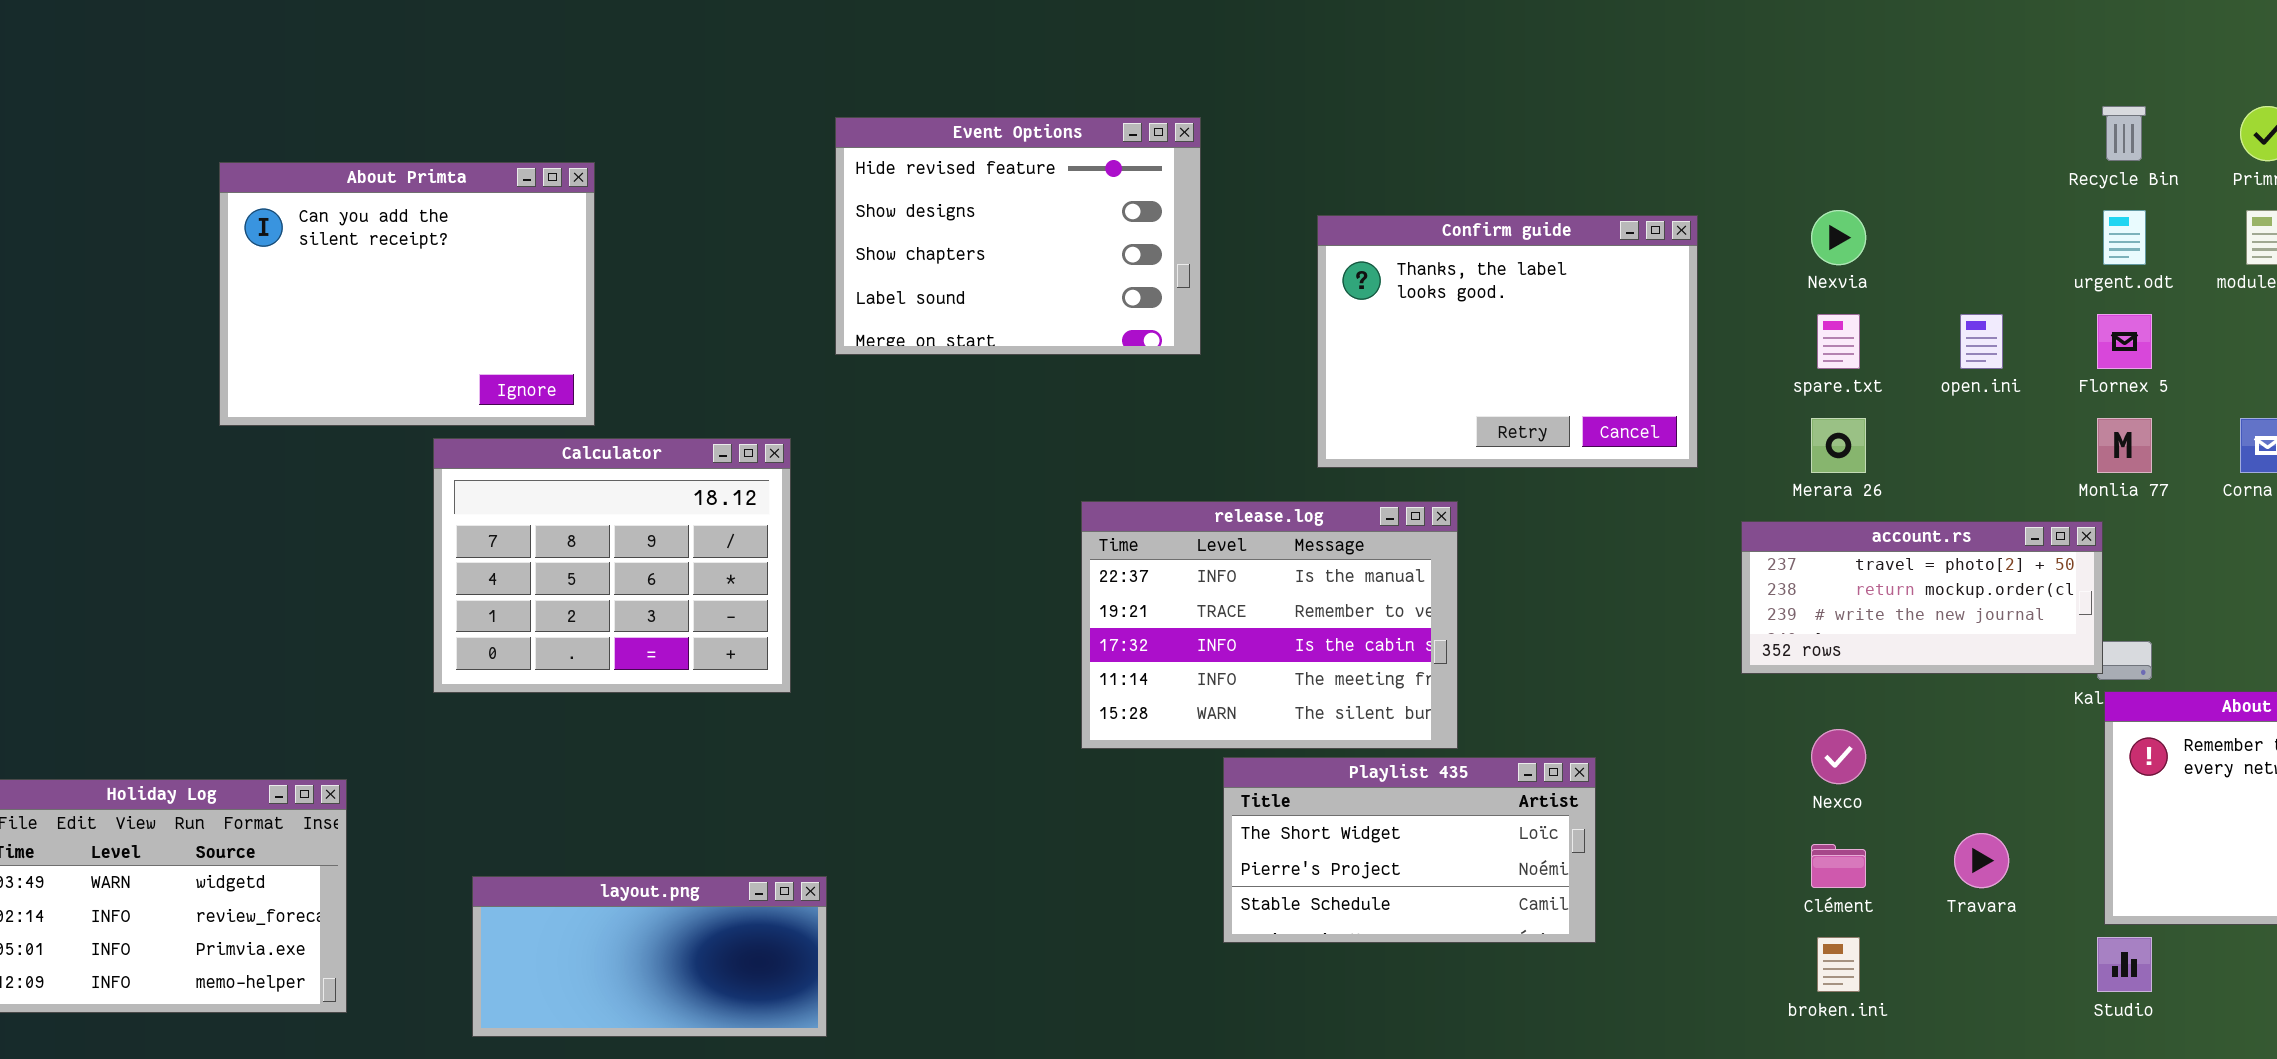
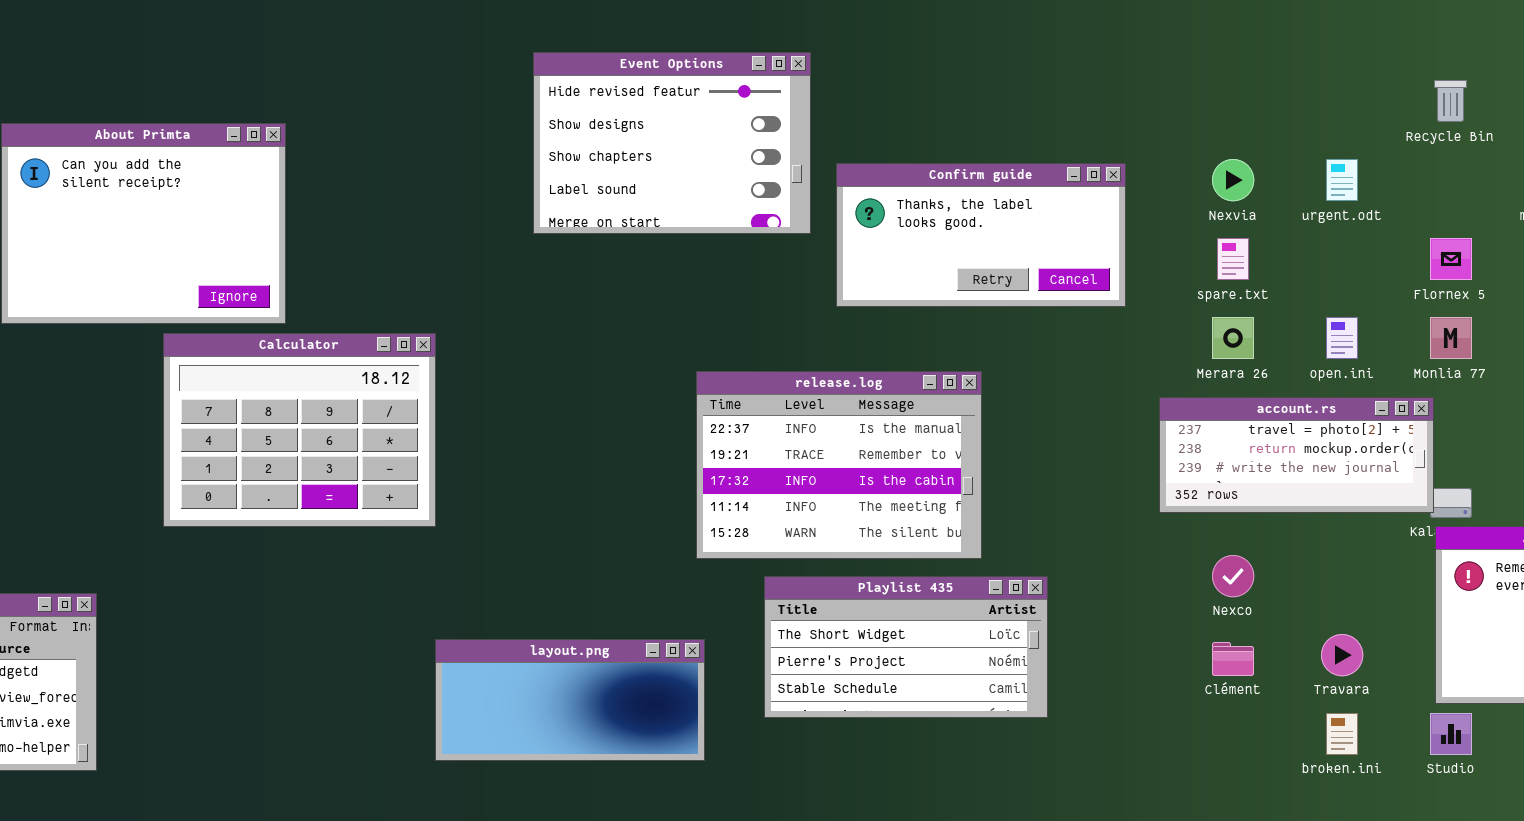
Event Options: [835,117,1201,355] -> [533,52,811,234], moved
urgent.odt: [2103,210,2146,265] -> [1326,159,1358,201], moved
Confirm guide: [1317,215,1698,468] -> [836,163,1126,307], resized
open.ini: [1960,314,2003,369] -> [1326,317,1358,359], moved
release.log: [1081,501,1458,749] -> [696,371,982,559], moved
layout.png: [472,876,827,1037] -> [435,639,705,761], moved
broken.ini: [1817,937,1860,992] -> [1326,713,1358,755], moved

